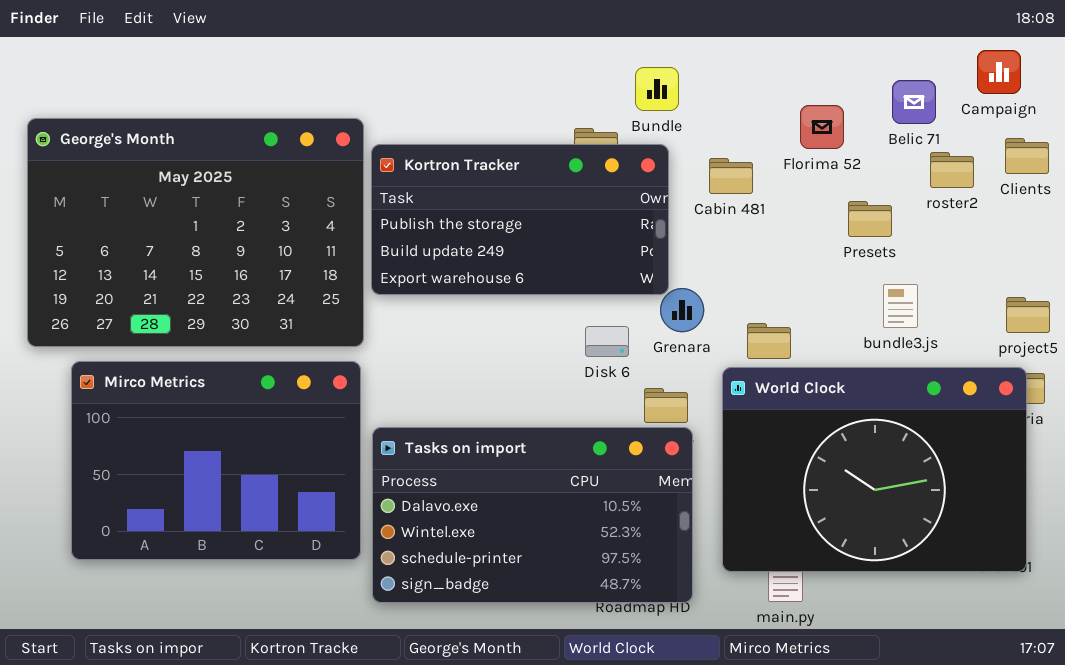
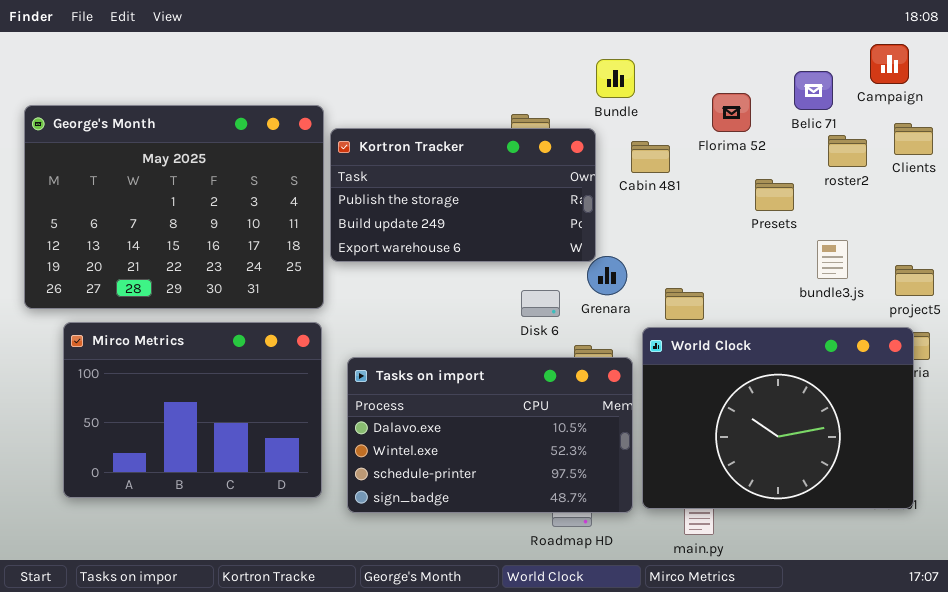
Bundle: [635,67,679,111] -> [596,59,635,98], moved
bundle3.js: [883,284,918,328] -> [817,240,848,279], moved
Tasks on import: [372,427,693,603] -> [347,357,633,513], moved

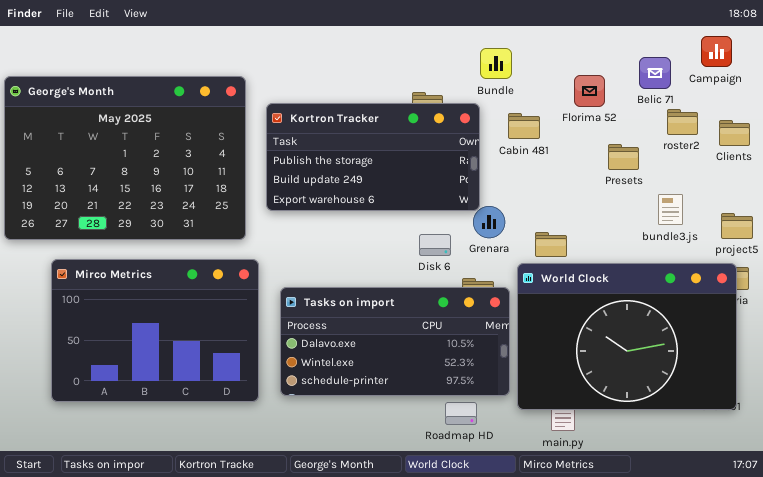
George's Month: [24,105,324,309] -> [4,76,246,240], moved
Clients: [894,123,933,155] -> [719,120,750,146], moved
Tasks on import: [347,357,633,513] -> [280,287,510,396], resized

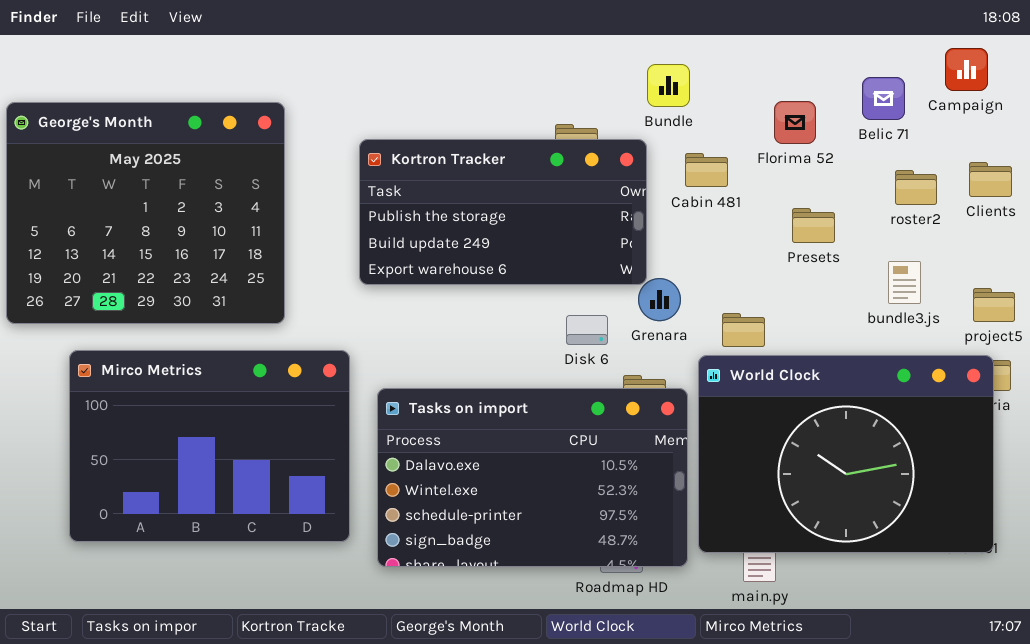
George's Month: [4,76,246,240] -> [6,102,285,324], resized
roster2: [667,109,698,135] -> [895,170,937,205], moved
Presets: [608,144,639,170] -> [792,208,835,243], moved
Tasks on import: [280,287,510,396] -> [377,388,688,567], resized

